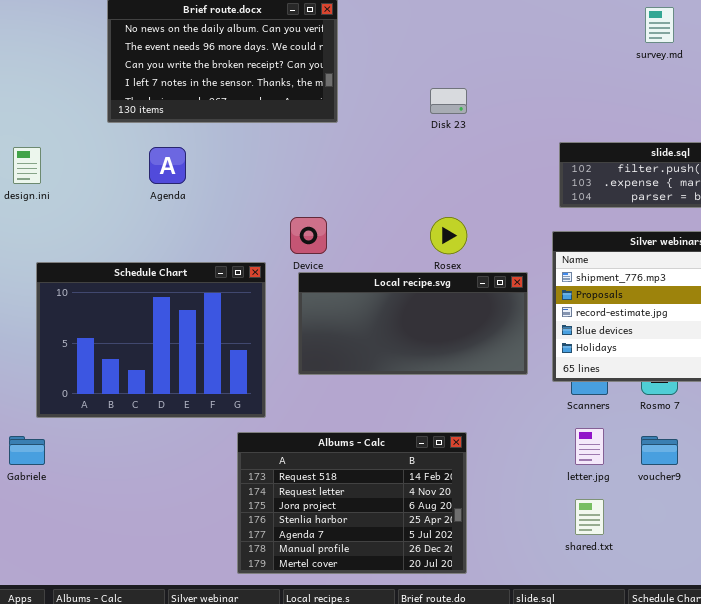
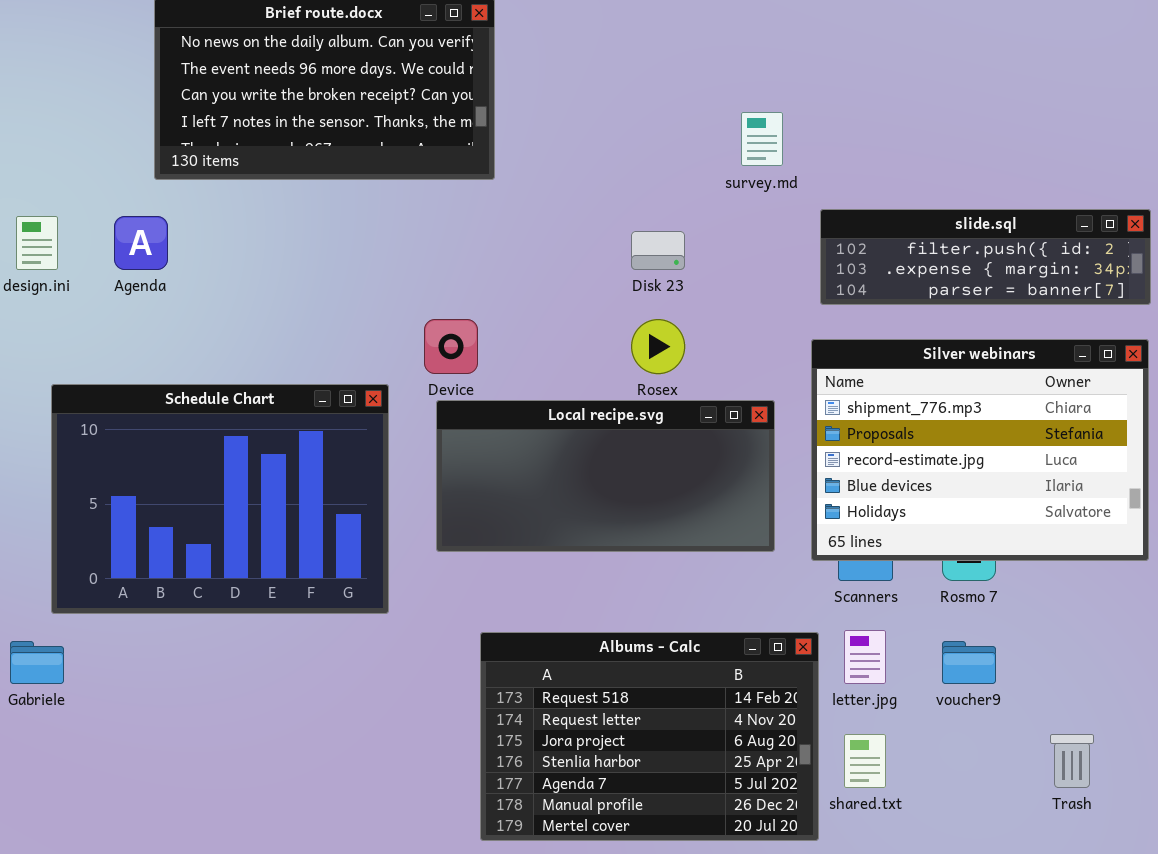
survey.md: [645,7,674,43] -> [741,112,783,166], moved
Disk 23: [430,88,467,114] -> [631,231,685,270], moved
Agenda: [149,147,186,184] -> [114,216,168,270], moved
Albums - Calc: [237,432,467,574] -> [480,632,819,841], moved

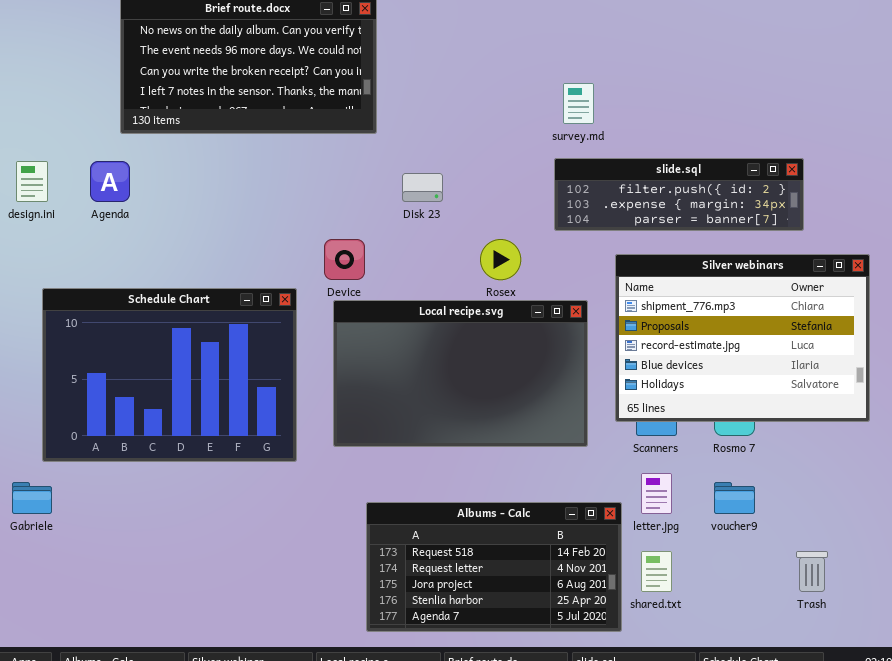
slide.sql: [820,209,1151,305] -> [554,158,804,231], moved
Disk 23: [631,231,685,270] -> [402,173,443,202], moved
Local recipe.svg: [436,400,775,552] -> [333,300,588,447], resized
Albums - Calc: [480,632,819,841] -> [366,502,622,632], resized

